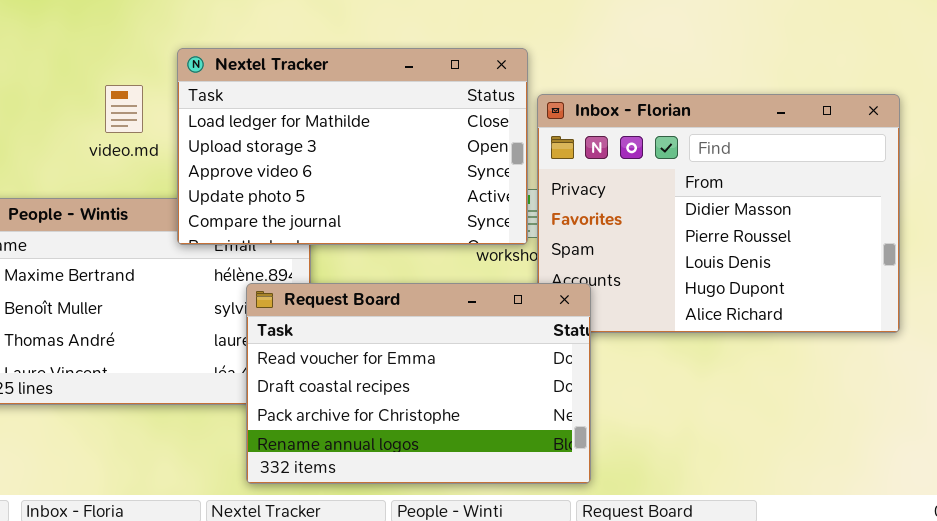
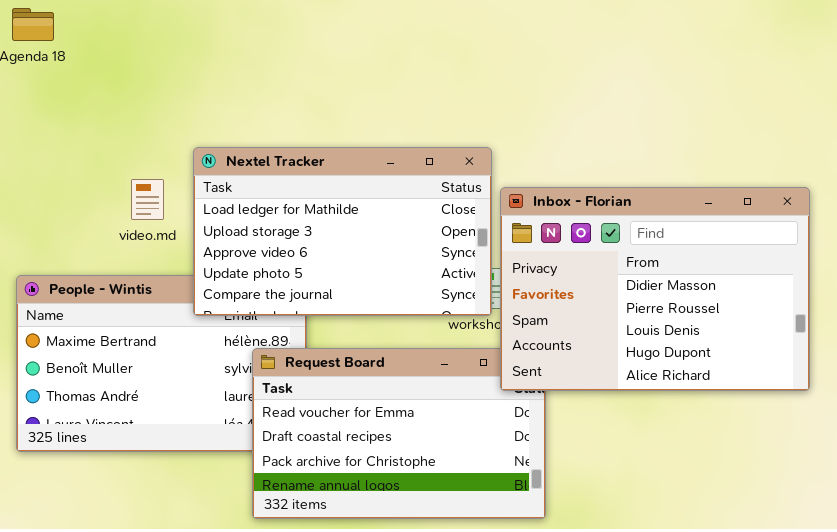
Inbox - Florian: [537,94,900,333] -> [500,187,810,391], raised

